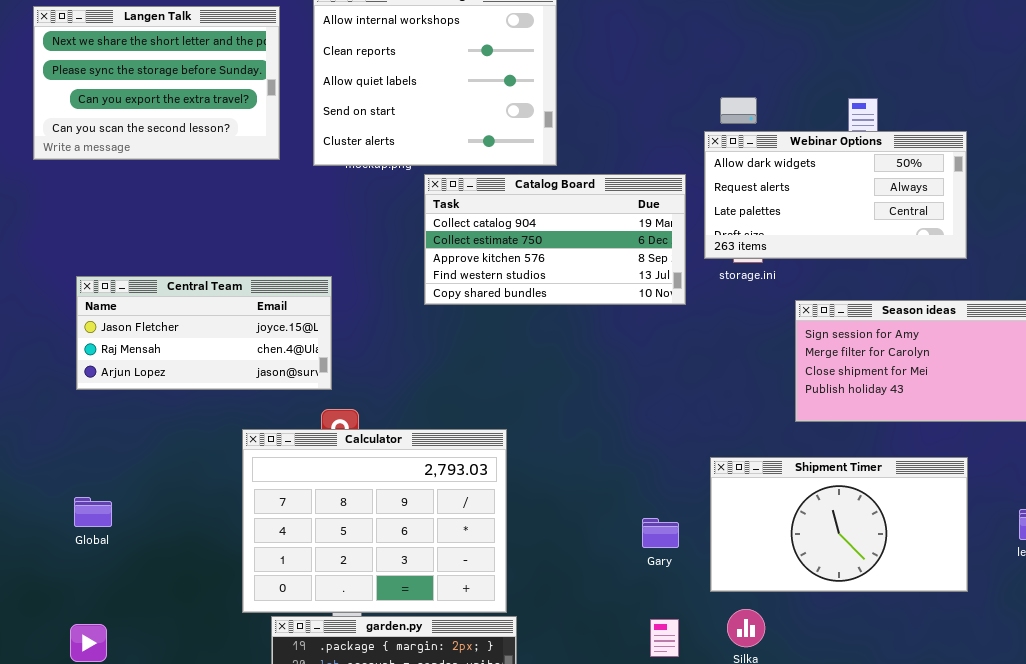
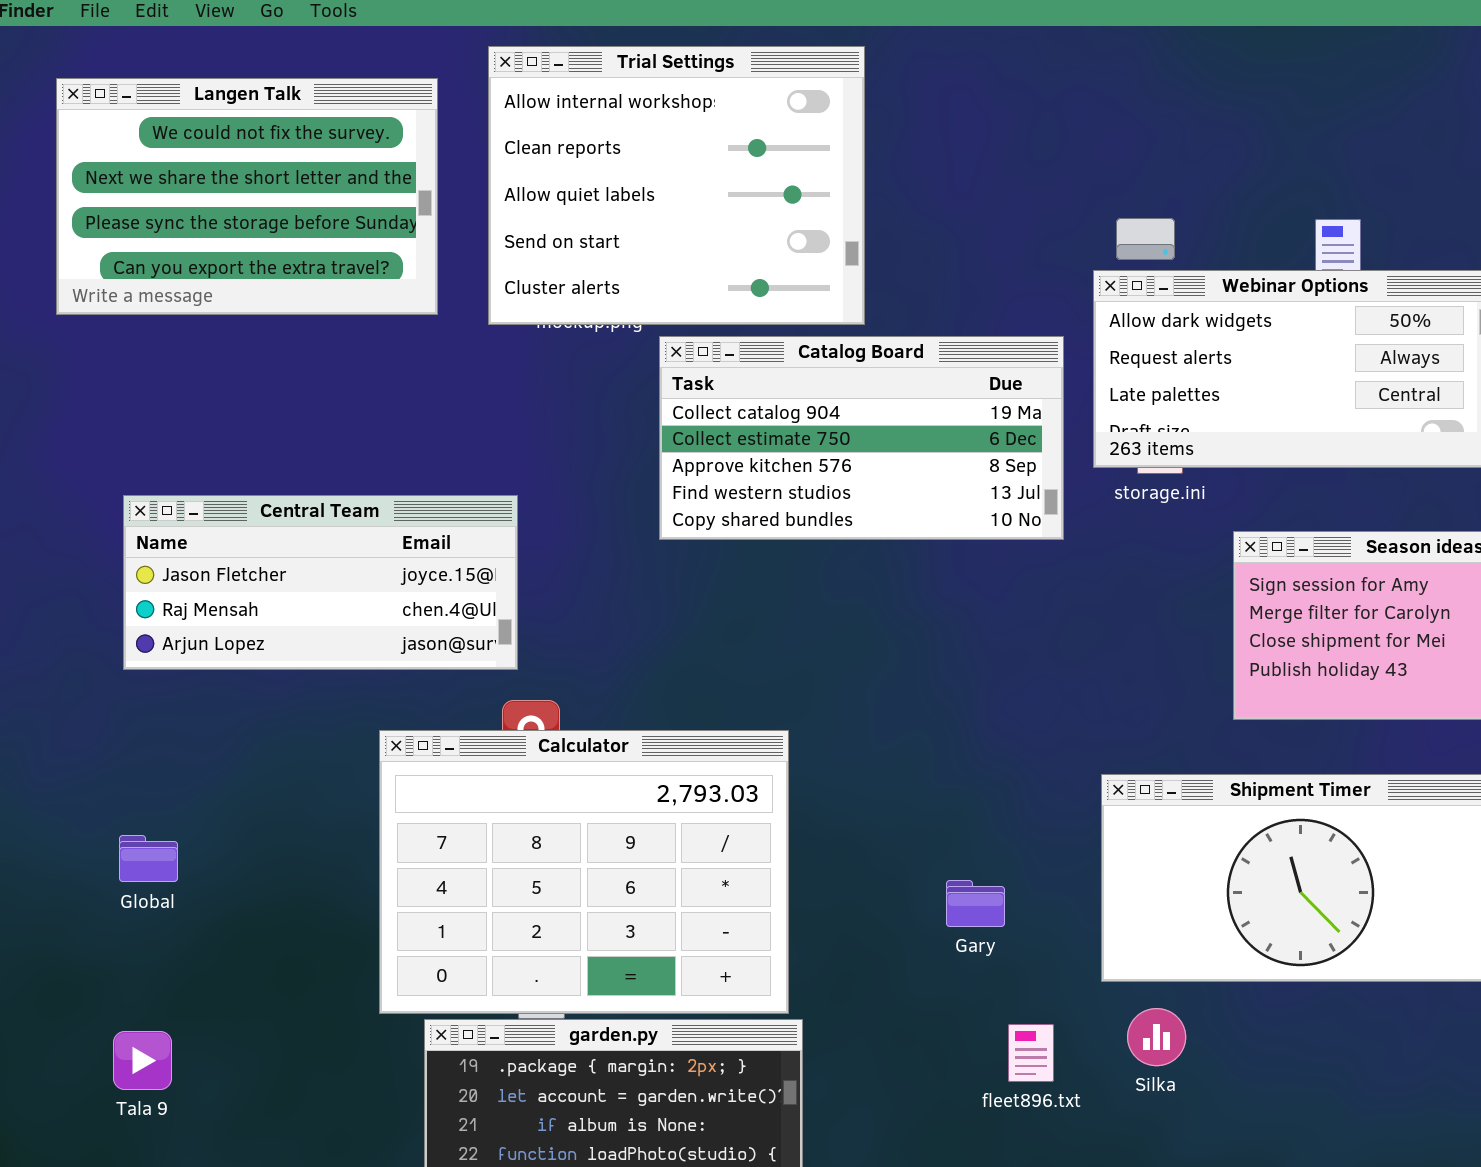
Langen Talk: [33,6,280,160] -> [56,78,438,315], scrolled up 1 row
Gary: [642,518,679,548] -> [946,880,1005,927], moved

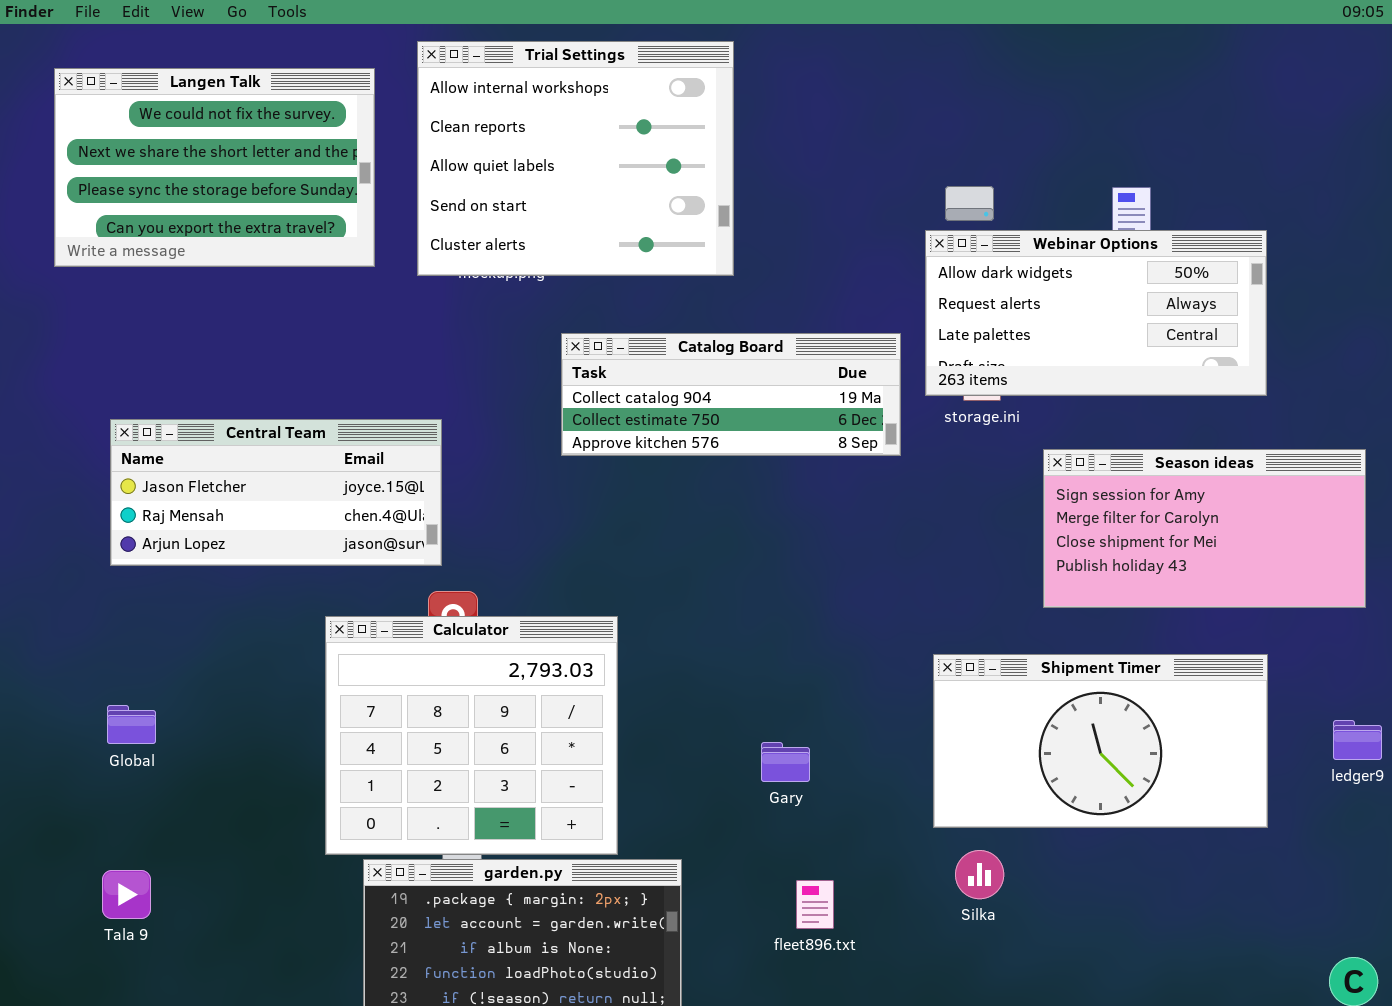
Catalog Board: [659,336,1064,540] -> [561,333,901,456], resized
Calculator: [379,730,789,1014] -> [325,616,618,855], resized
Gary: [946,880,1005,927] -> [761,742,810,782], moved
fleet896.txt: [1008,1024,1054,1082] -> [796,880,834,929], moved

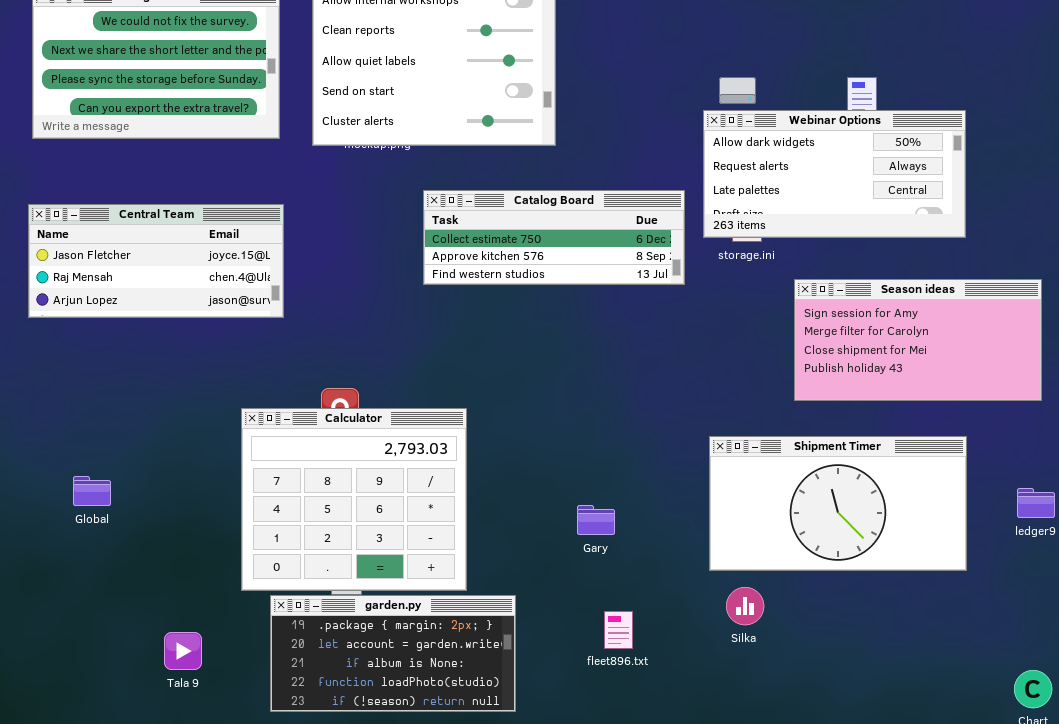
Catalog Board: [561,333,901,456] -> [423,190,685,285], scrolled down 1 row
Central Team: [110,419,442,566] -> [28,204,284,318], moved
Tala 9: [102,870,151,919] -> [164,632,202,670], moved

